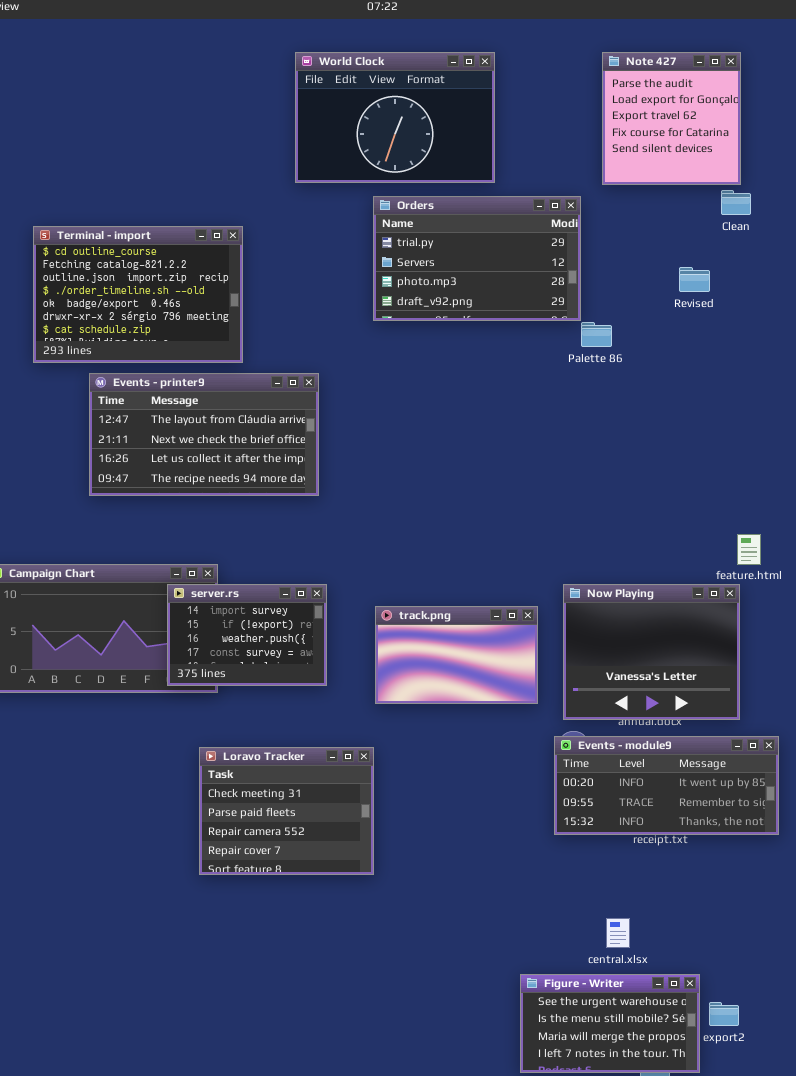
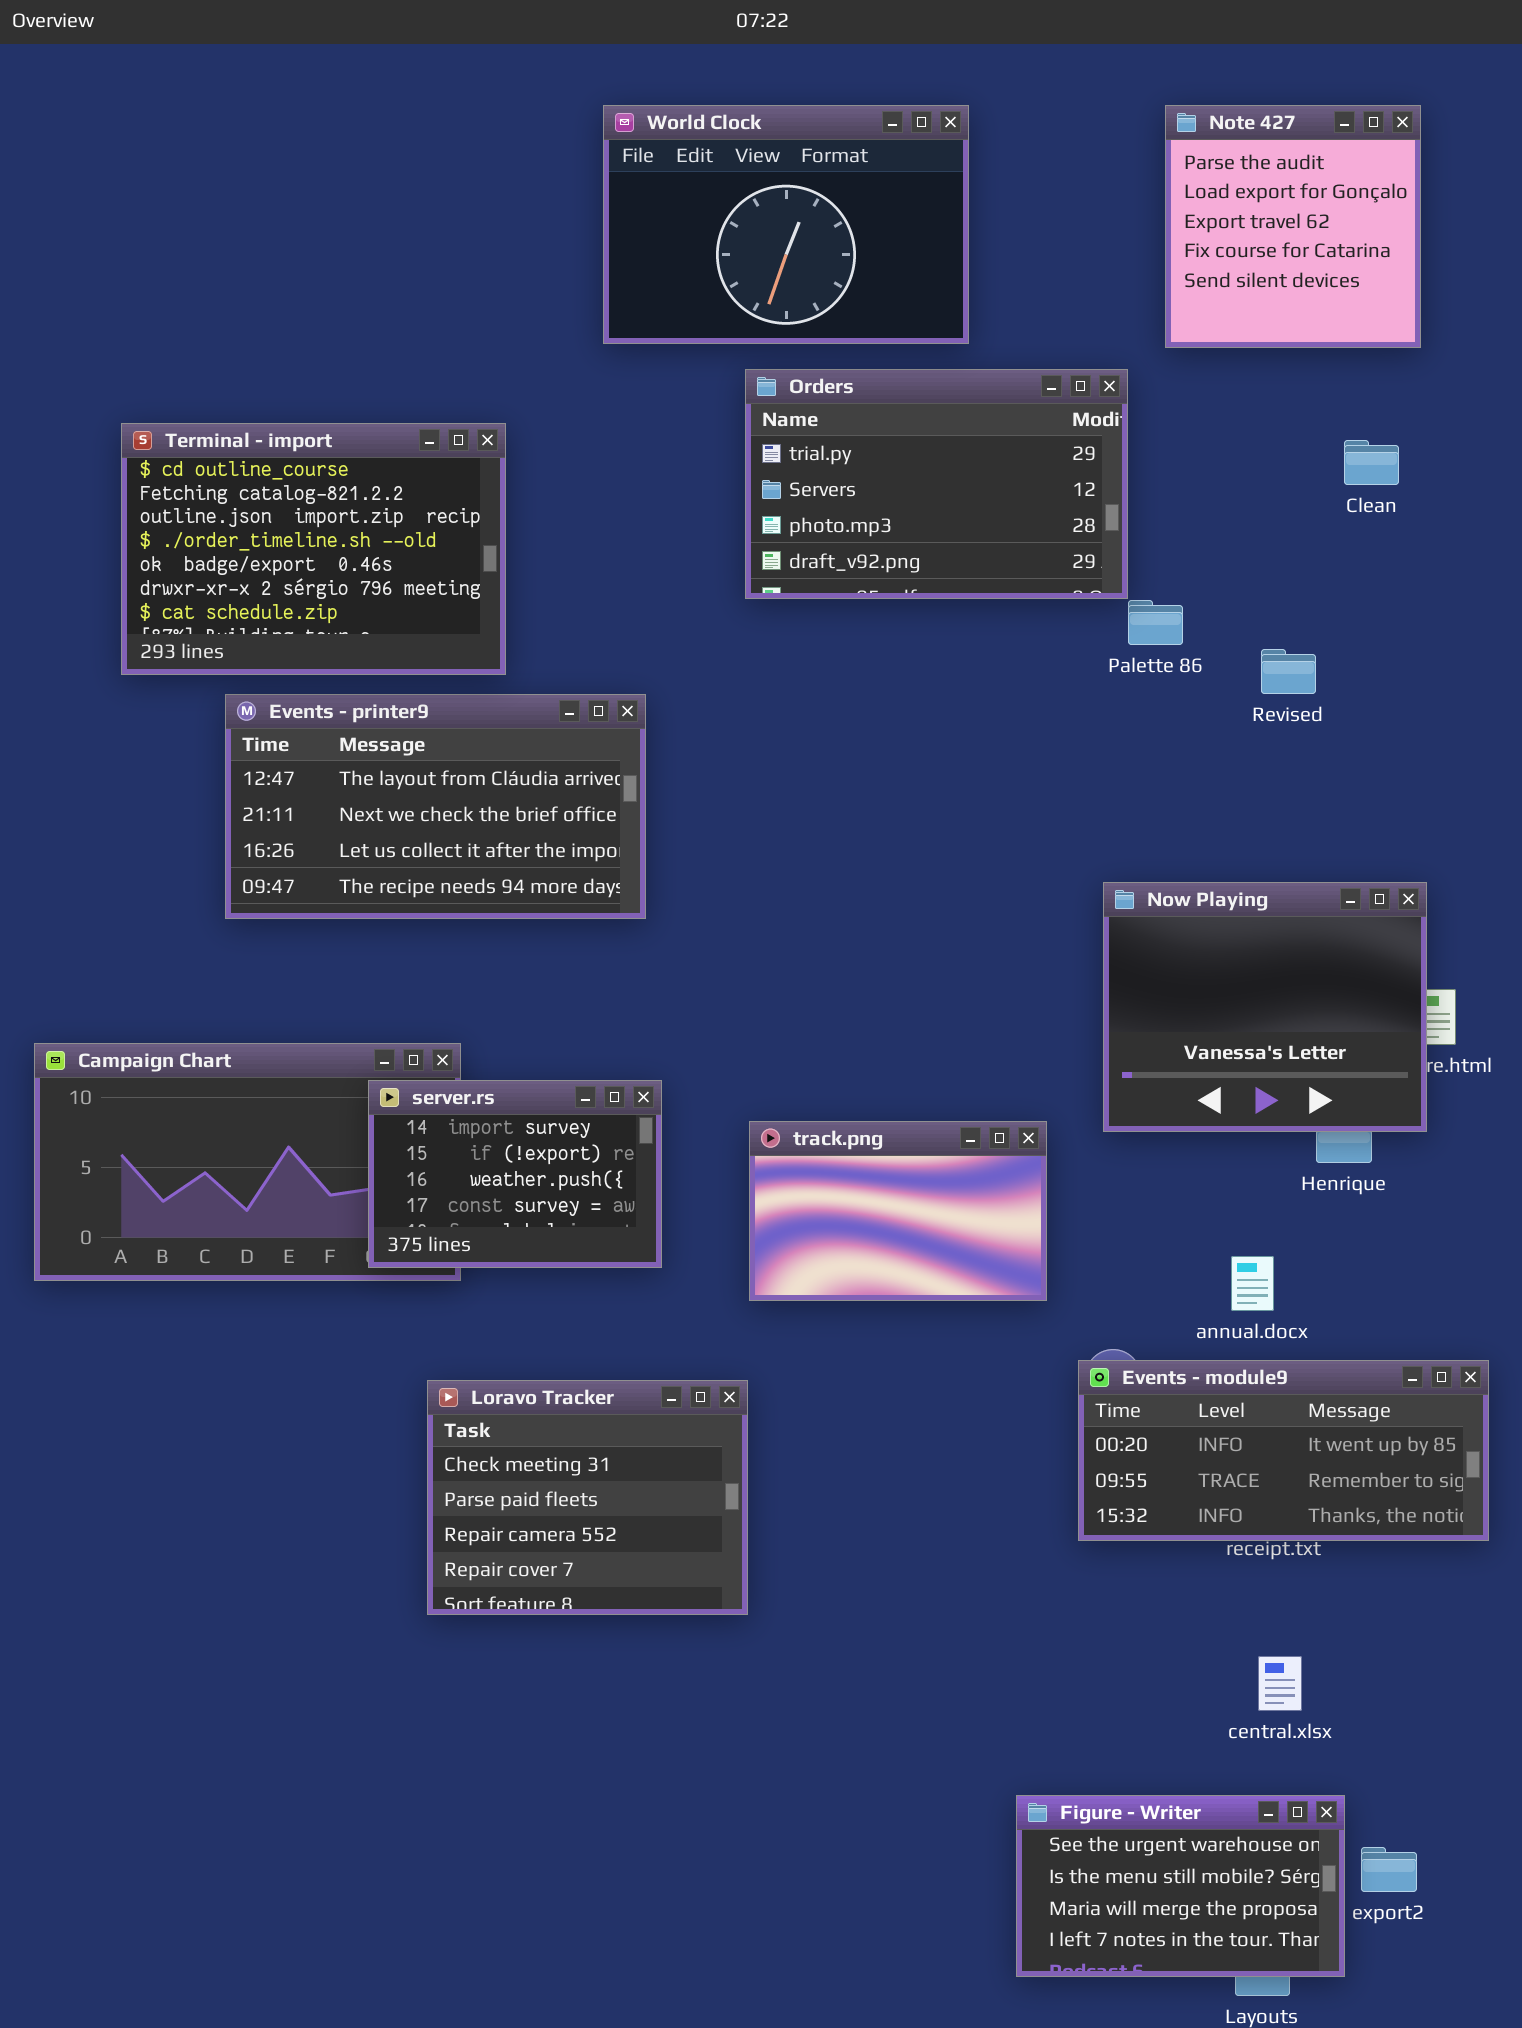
Clean: [721,190,751,215] -> [1344,440,1399,485], moved
Revised: [679,267,710,292] -> [1261,649,1316,694], moved
Now Playing: [563,584,740,720] -> [1103,882,1427,1132], moved
central.xlsx: [606,918,630,948] -> [1258,1656,1302,1711], moved

